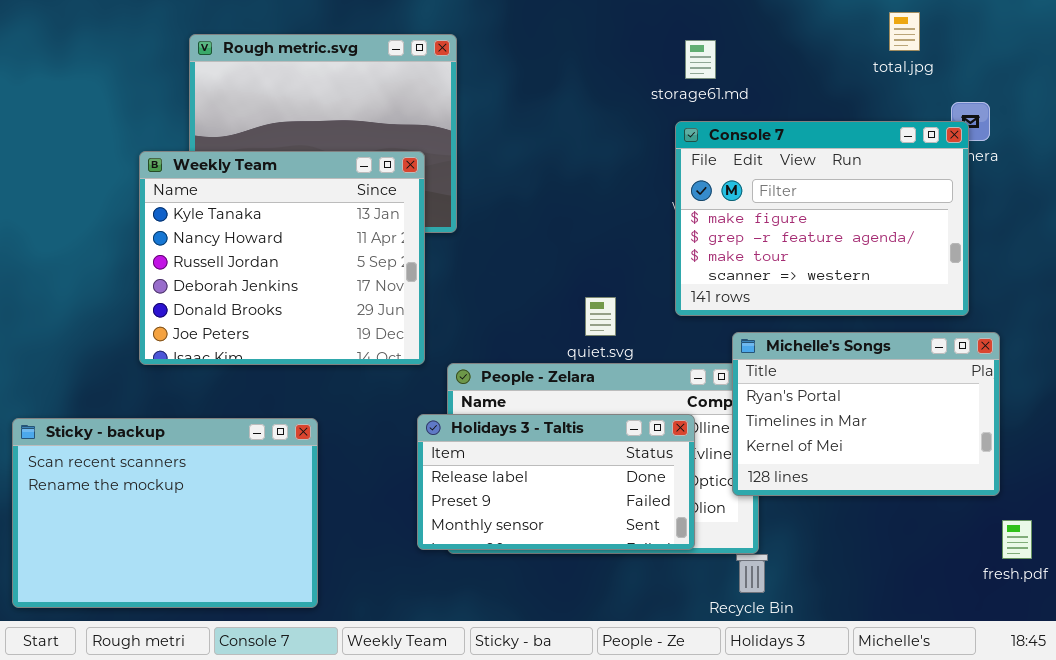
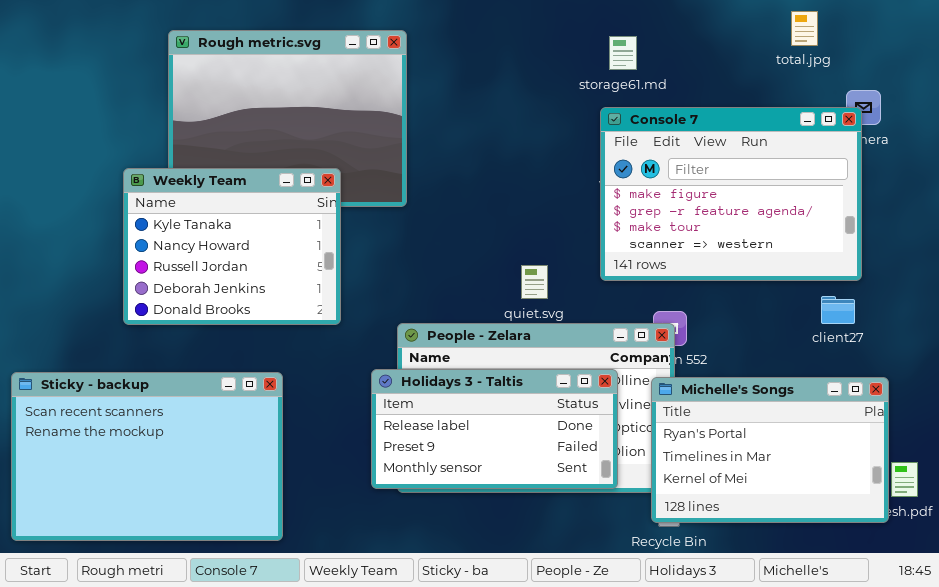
Weekly Team: [139,151,425,365] -> [123,168,341,325], resized
Michelle's Songs: [732,332,1000,496] -> [651,377,889,523], moved

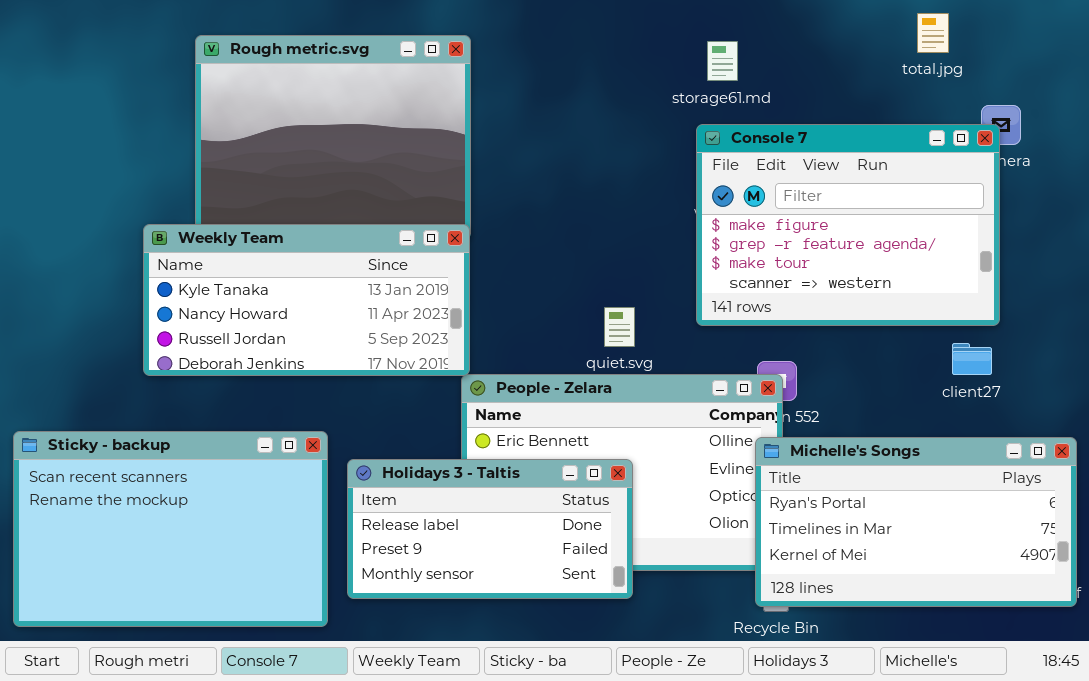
Weekly Team: [123,168,341,325] -> [143,224,470,376], resized
Holidays 3 - Taltis: [371,369,618,489] -> [347,459,633,599], moved
Michelle's Songs: [651,377,889,523] -> [755,437,1077,607], resized

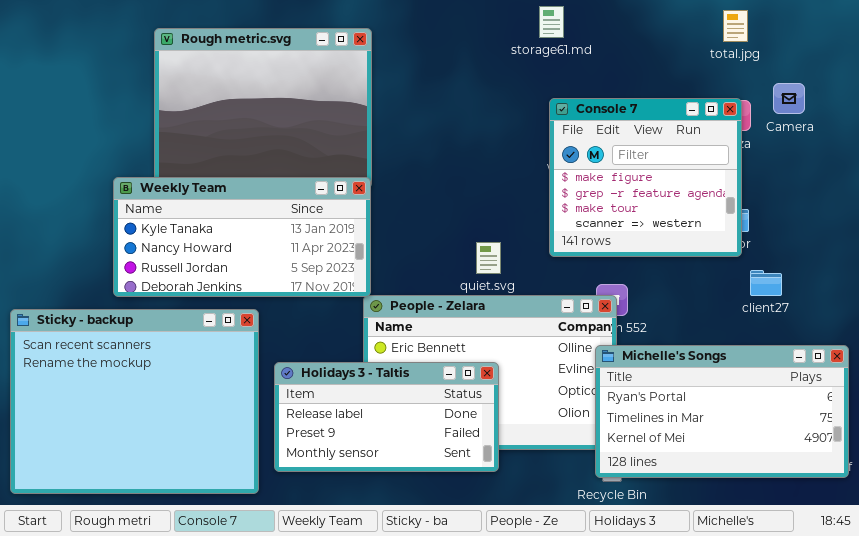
storage61.md: [707,41,738,81] -> [539,6,564,38], moved
Console 7: [696,124,1000,326] -> [549,98,742,257], resized
Sticky - backup: [13,431,328,627] -> [10,309,259,494], resized

